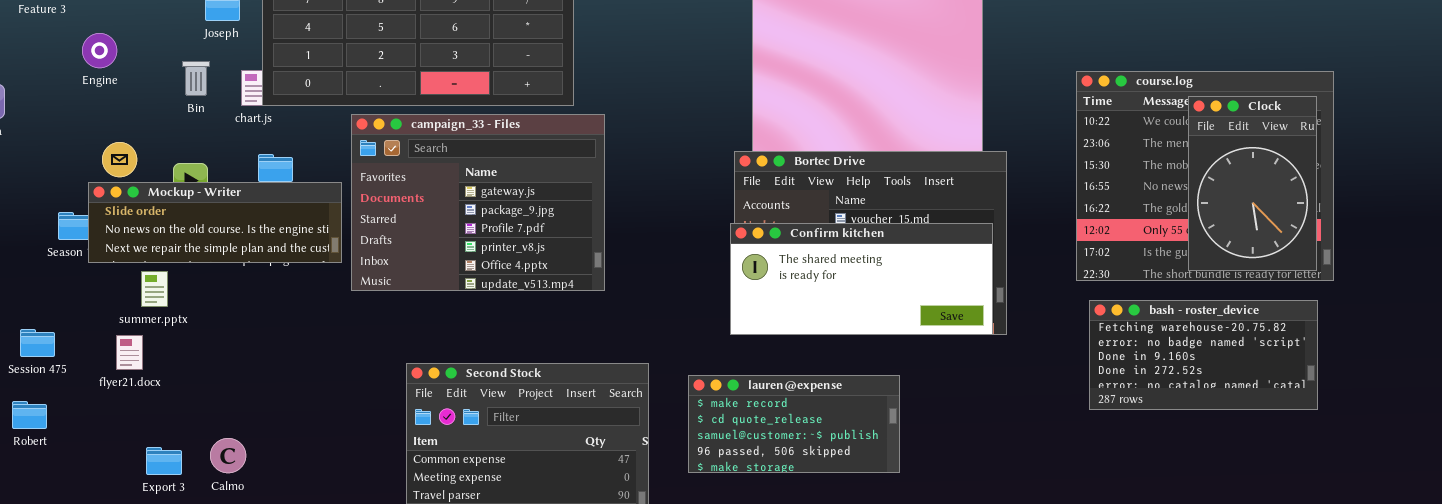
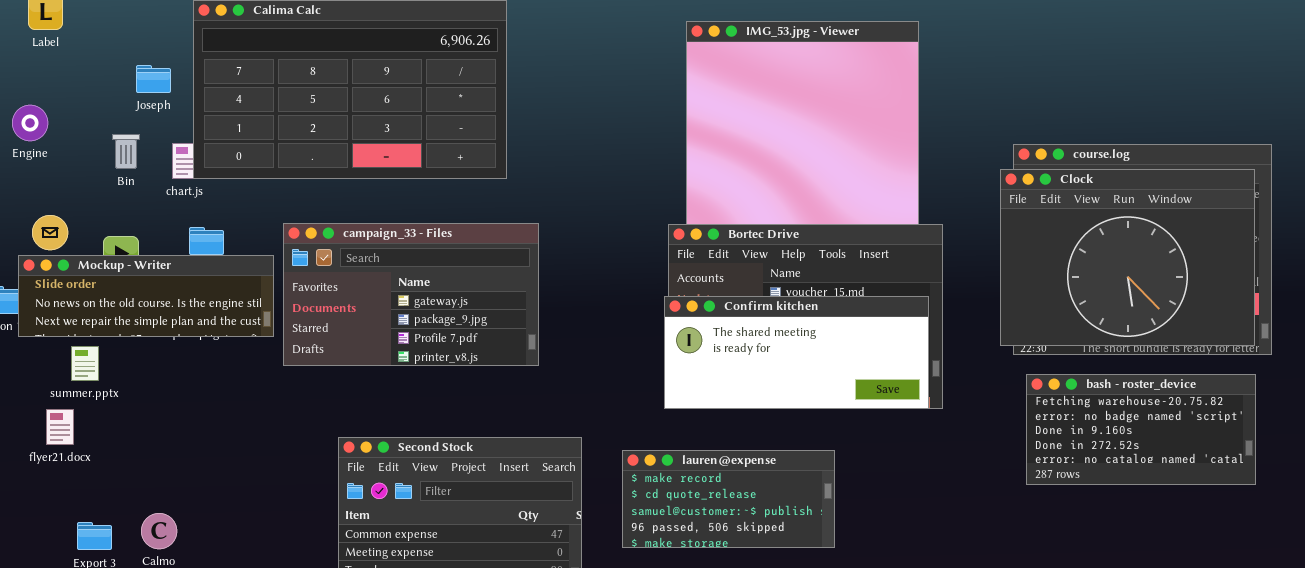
Clock: [1188,96,1317,271] -> [1000,169,1255,346], resized
campaign_33 - Files: [351,114,605,291] -> [283,223,539,366], resized

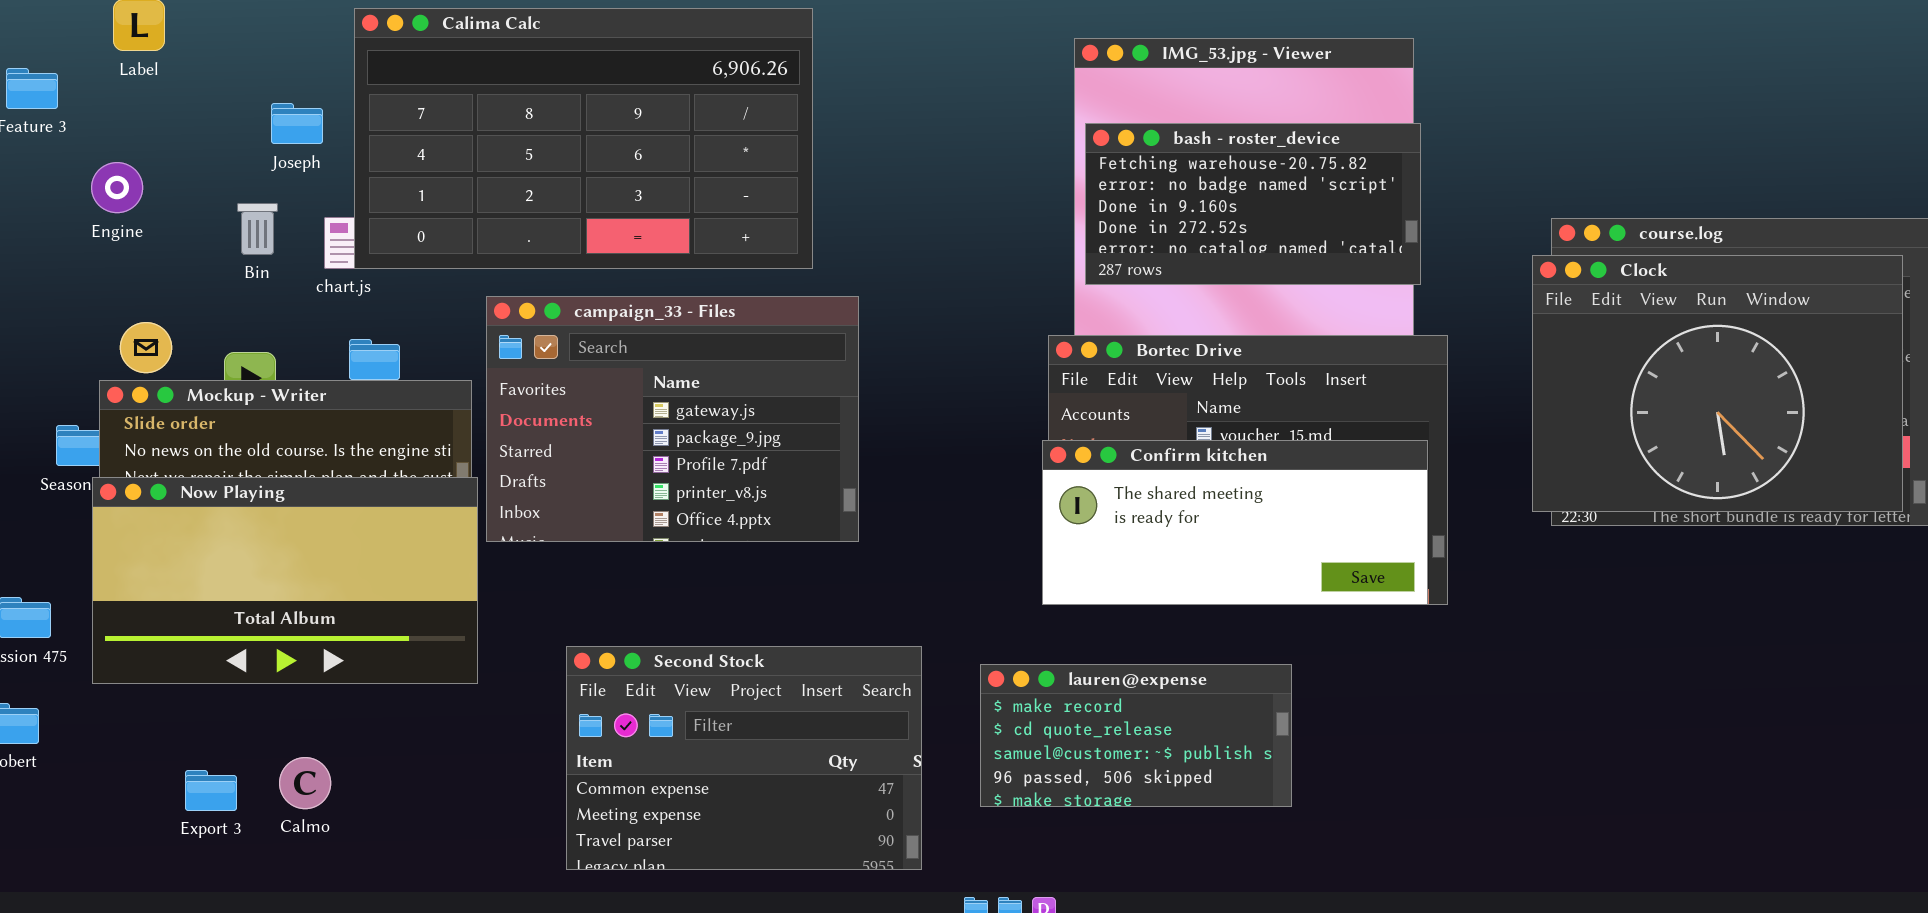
campaign_33 - Files: [283,223,539,366] -> [486,296,859,542], resized
Now Playing: none -> [92,477,478,684], opened
bash - roster_device: [1026,374,1256,485] -> [1085,123,1421,285], moved

